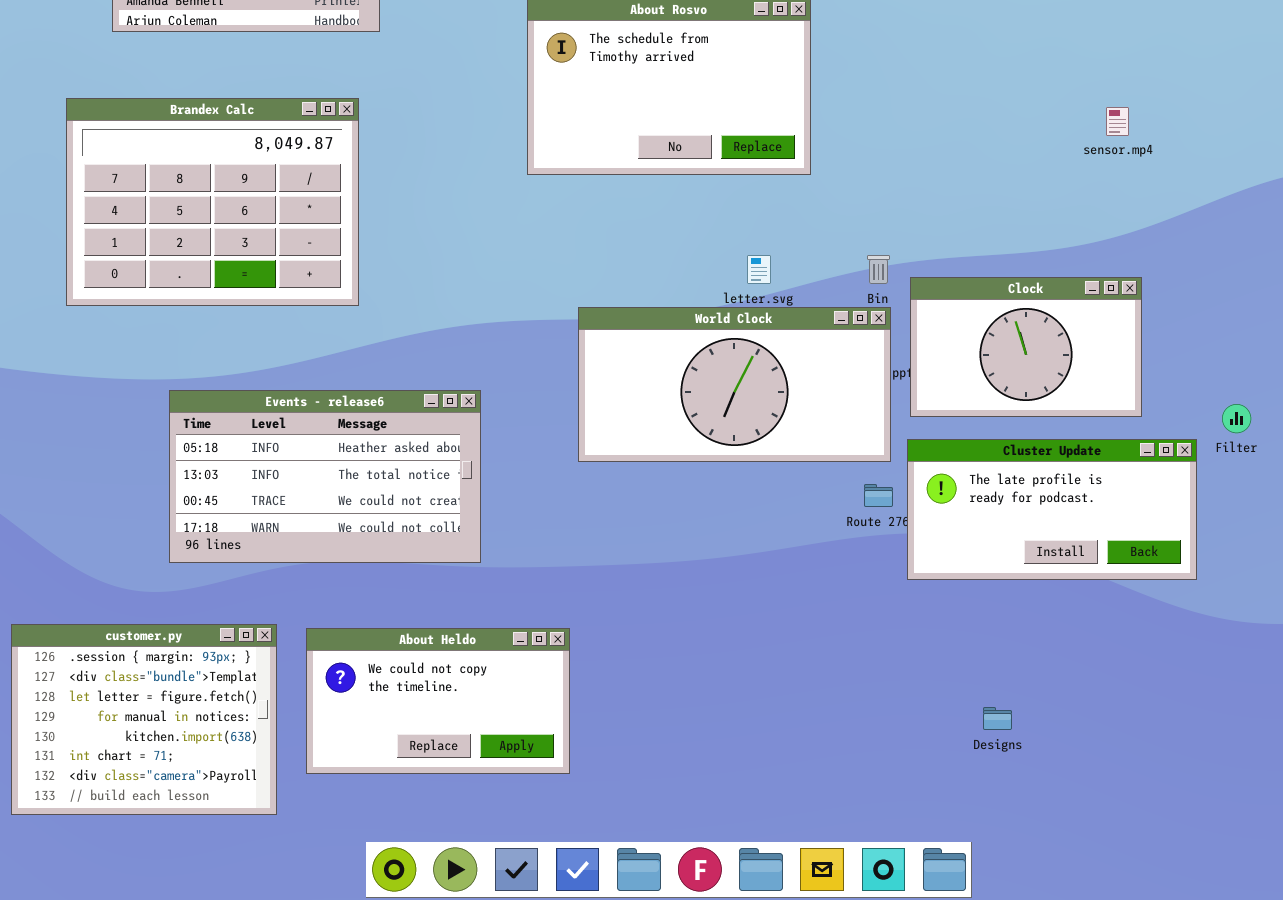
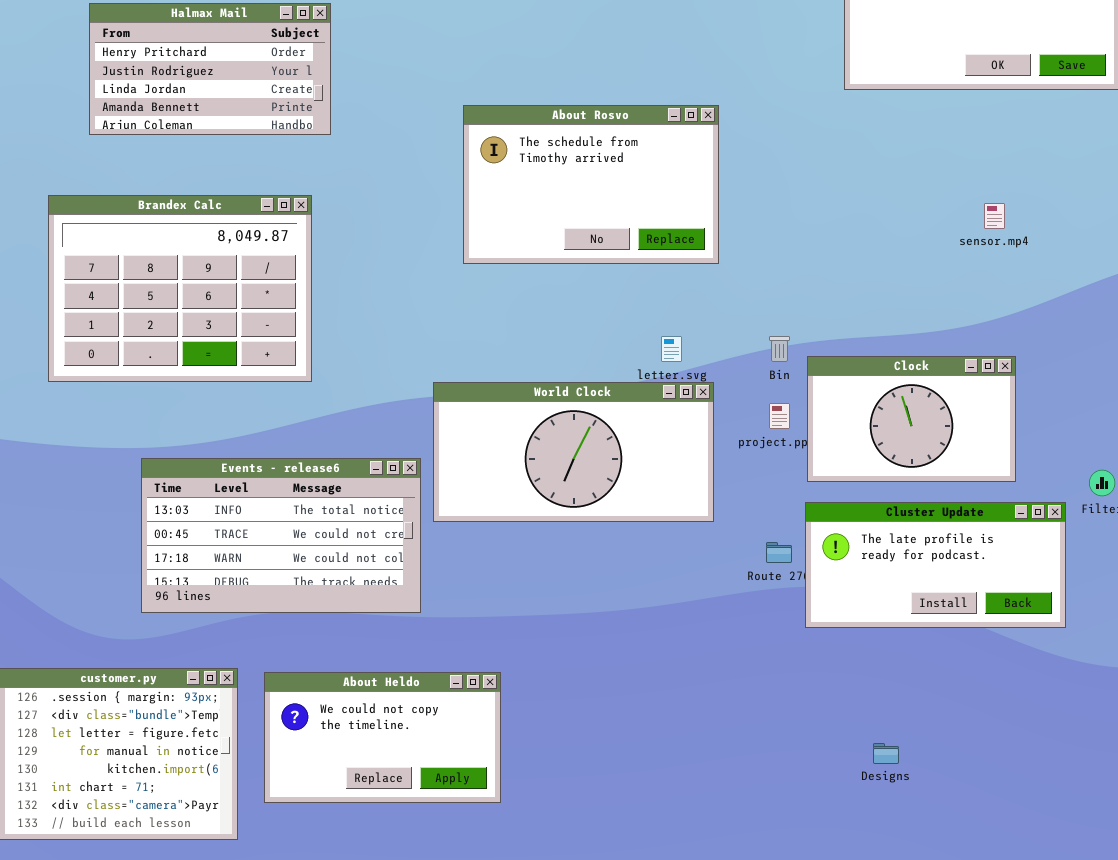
World Clock: [578,307,891,462] -> [433,382,714,522], moved
Events - release6: [169,390,481,563] -> [141,458,421,613], scrolled down 1 row

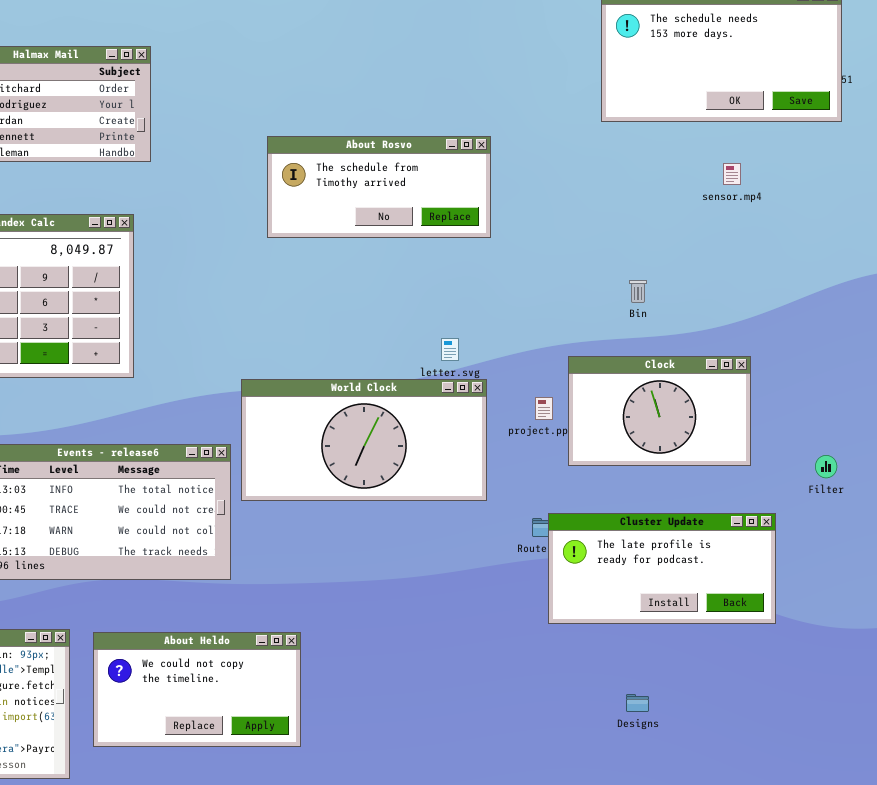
About Rosvo: [463,105,719,264] -> [267,136,491,238], resized
sensor.mp4: [984,203,1005,229] -> [723,163,741,185], moved
Bin: [769,336,790,362] -> [629,280,647,303], moved
Cluster Update: [805,502,1066,628] -> [548,513,776,624], moved

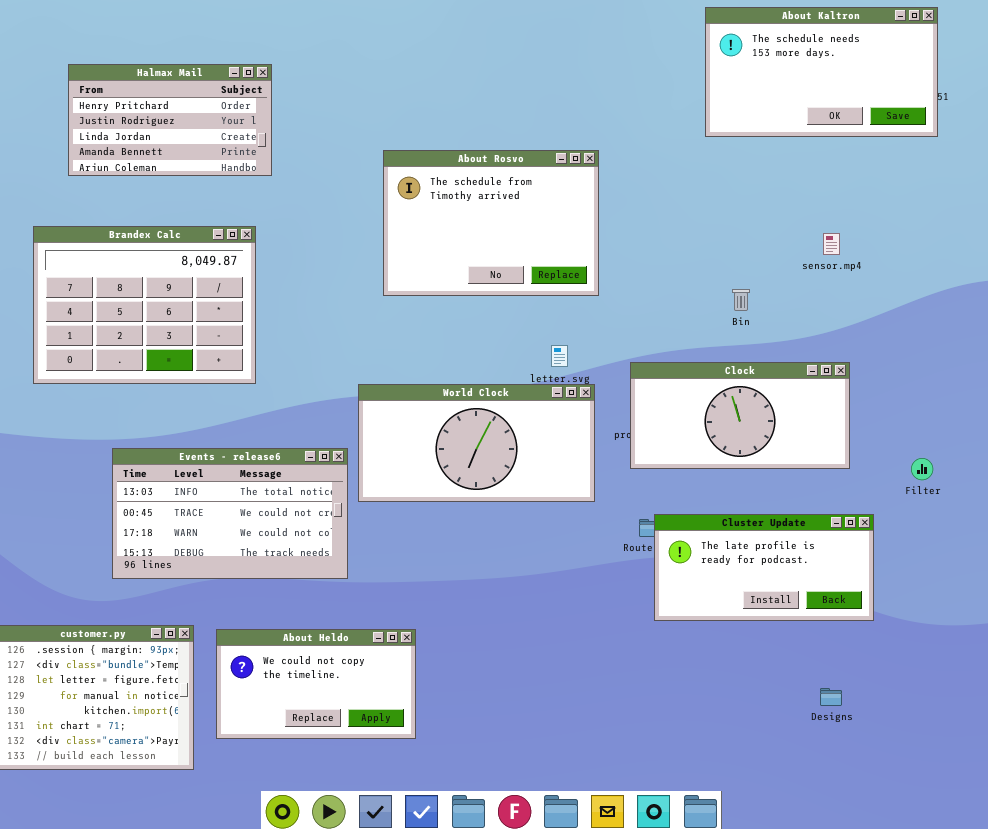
About Rosvo: [267,136,491,238] -> [383,150,599,296], resized
sensor.mp4: [723,163,741,185] -> [823,233,840,255], moved
Clock: [568,356,751,466] -> [630,362,850,469], resized
Designs: [626,694,649,712] -> [820,688,842,706], moved

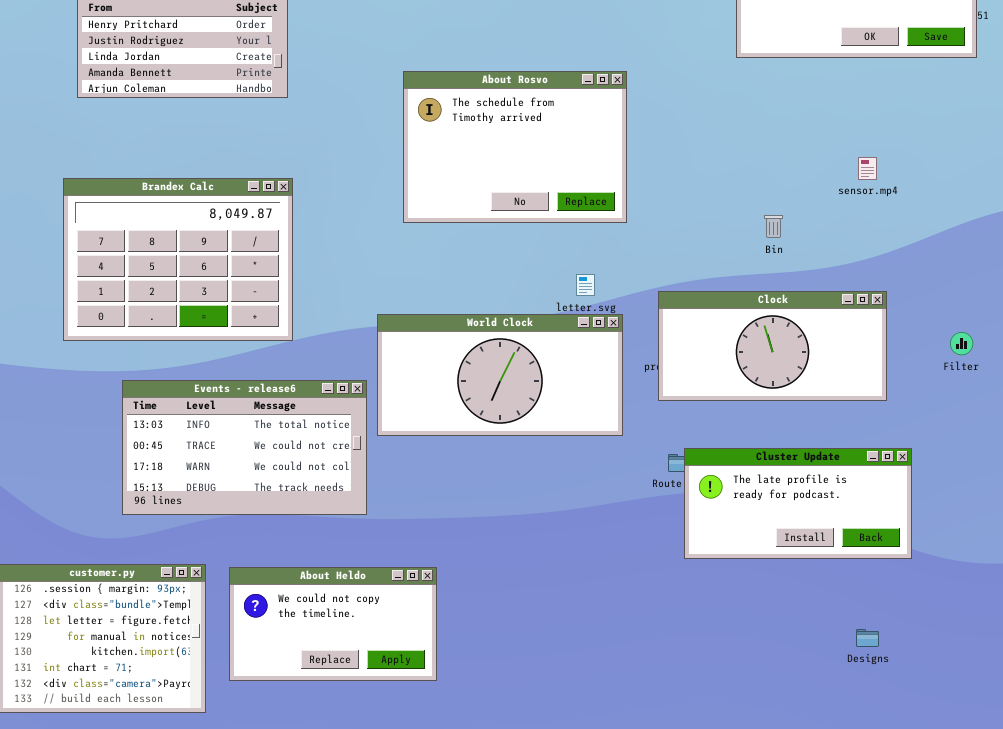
Brandex Calc: [33,226,256,384] -> [63,178,293,341], moved
Filter: [911,458,933,480] -> [950,332,973,355], moved

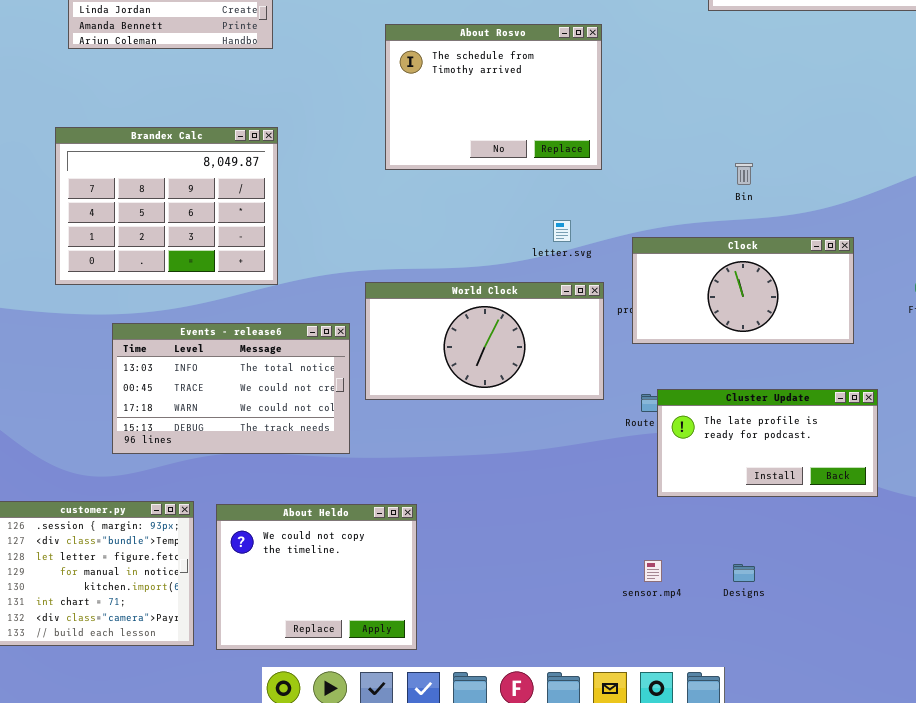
sensor.mp4: [858,157,877,180] -> [644,560,662,582], moved
World Clock: [377,314,623,436] -> [365,282,604,400], moved
About Heldo: [229,567,437,681] -> [216,504,417,650], resized
Designs: [856,629,879,647] -> [733,564,755,582], moved

